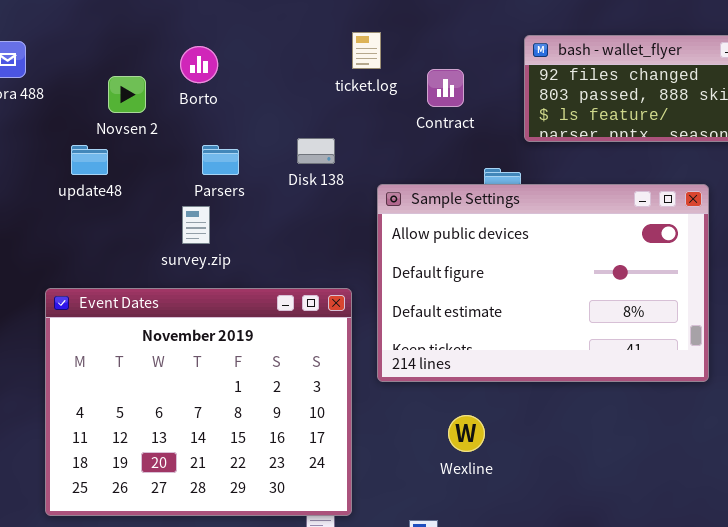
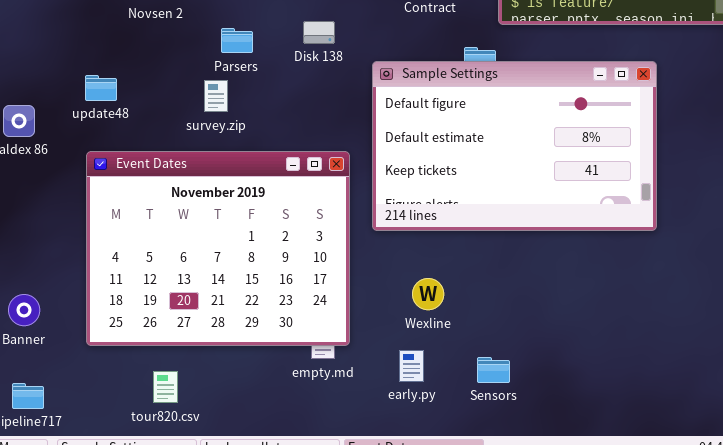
update48: [71,145,108,175] -> [85,75,117,101], moved
Sample Settings: [377,184,709,382] -> [372,61,657,231], scrolled down 1 row
Wexline: [448,415,485,452] -> [412,278,444,310], moved

